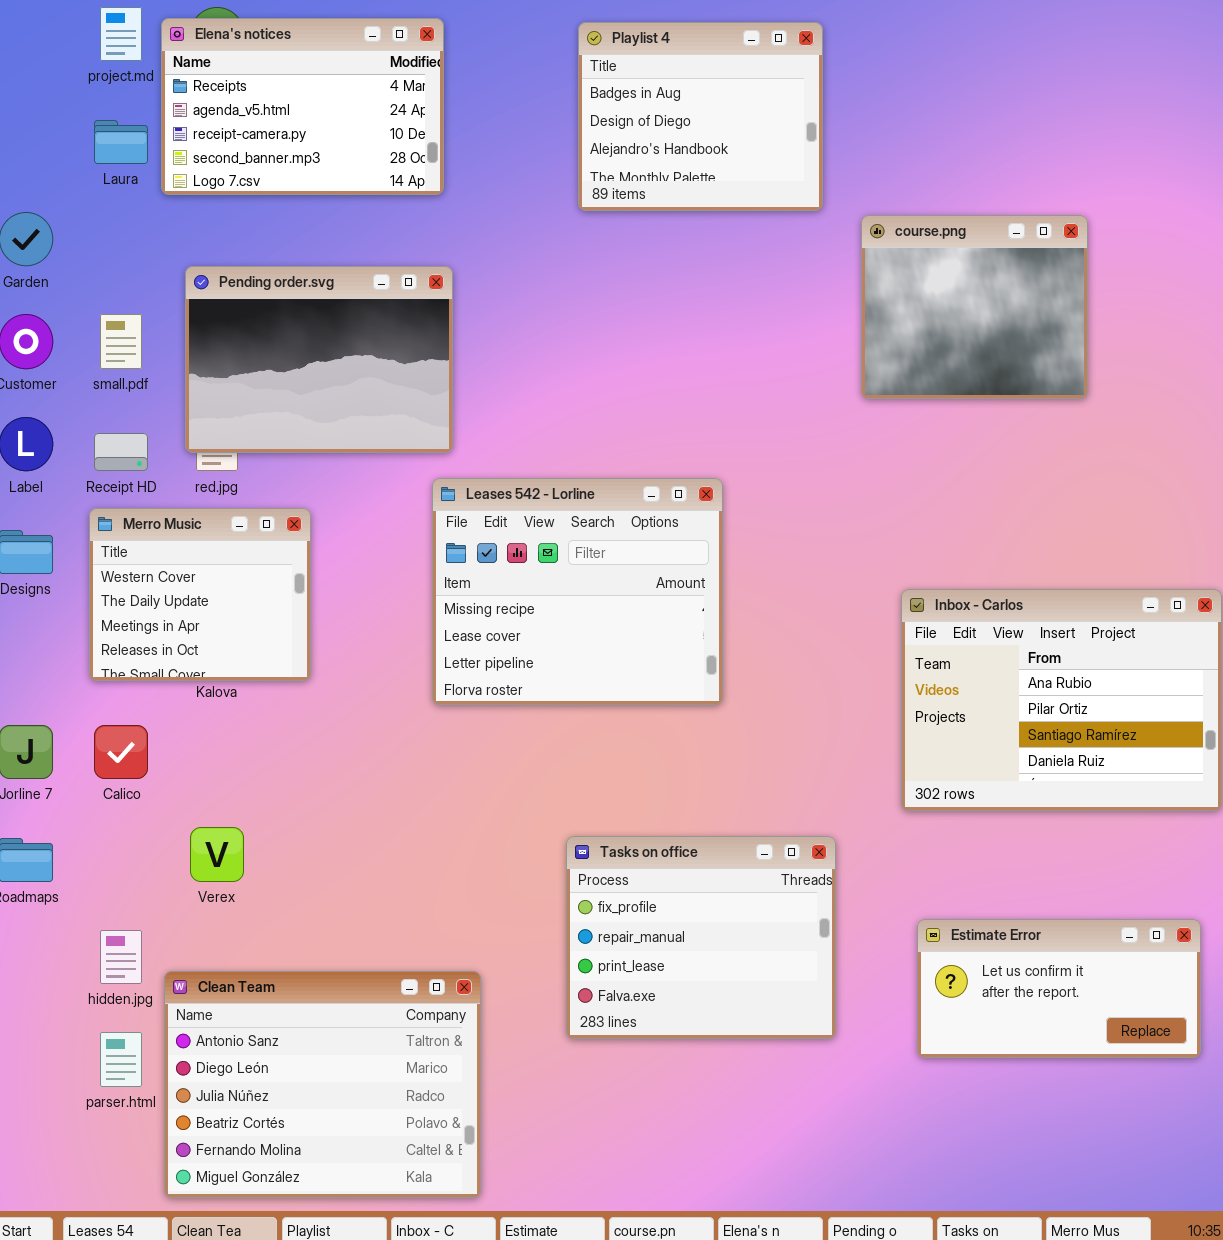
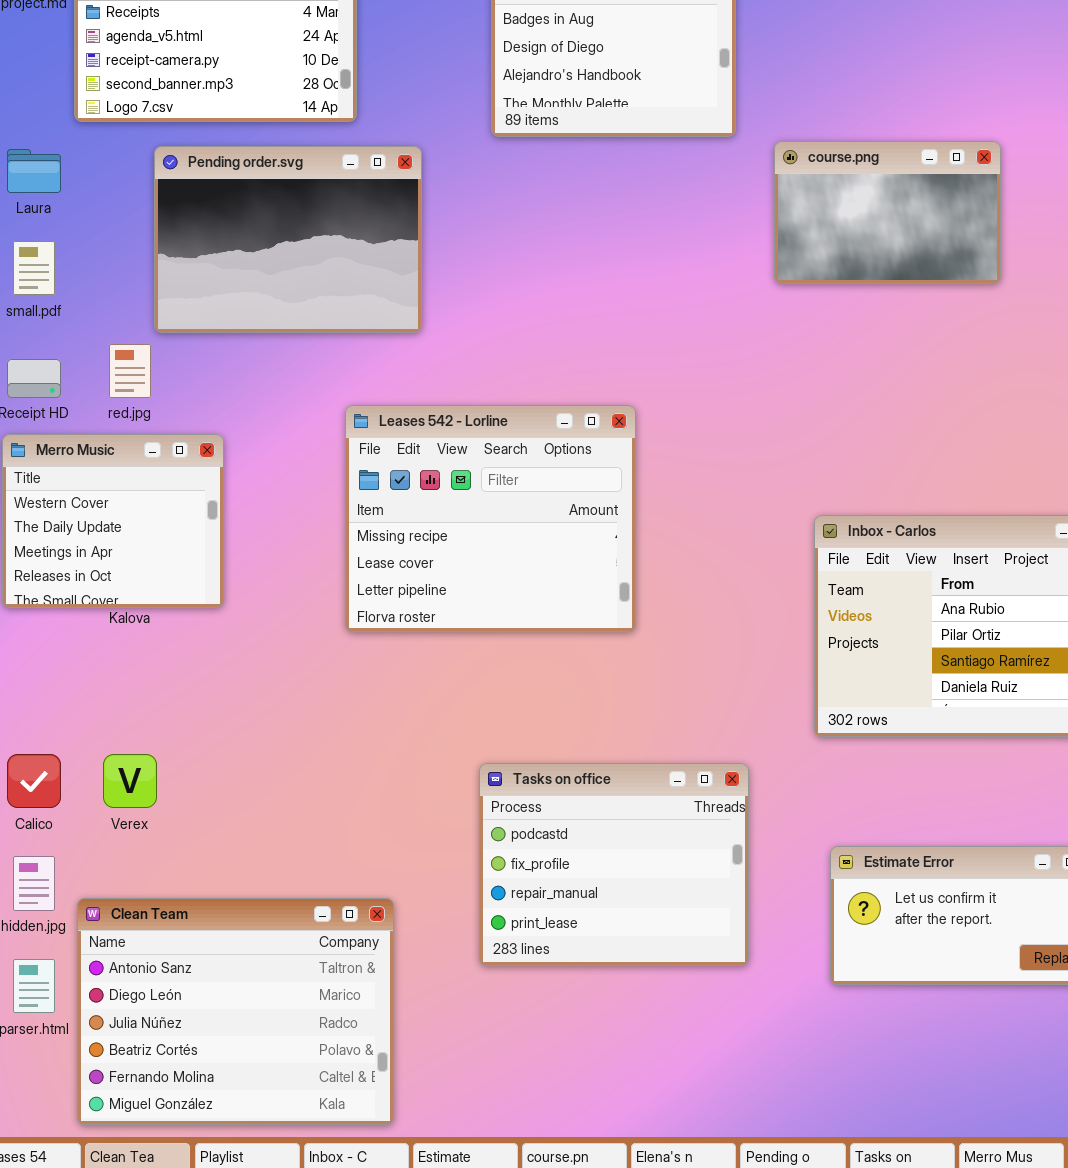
Laura: [94,120,148,164] -> [7,149,61,193], moved
course.png: [861,215,1088,399] -> [774,141,1001,284], resized
Pending order.svg: [185,266,453,453] -> [154,146,422,333], moved
Calico: [94,725,148,779] -> [7,754,61,808], moved
Tasks on office: [566,836,836,1039] -> [479,763,749,966], scrolled up 1 row

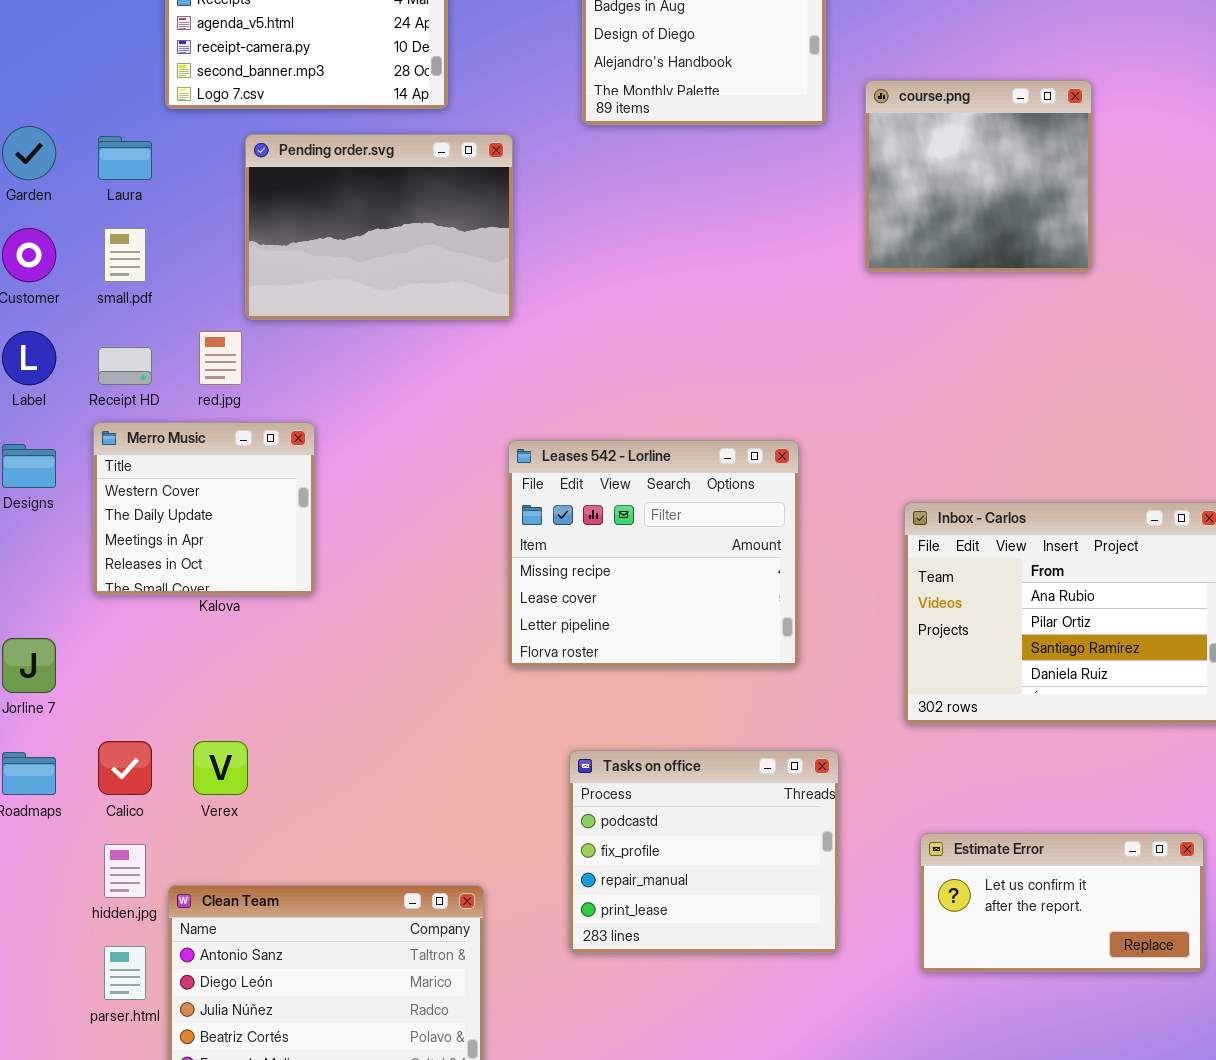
course.png: [774,141,1001,284] -> [865,80,1092,272], resized
Leases 542 - Lorline: [345,405,636,632] -> [508,440,799,667], moved

